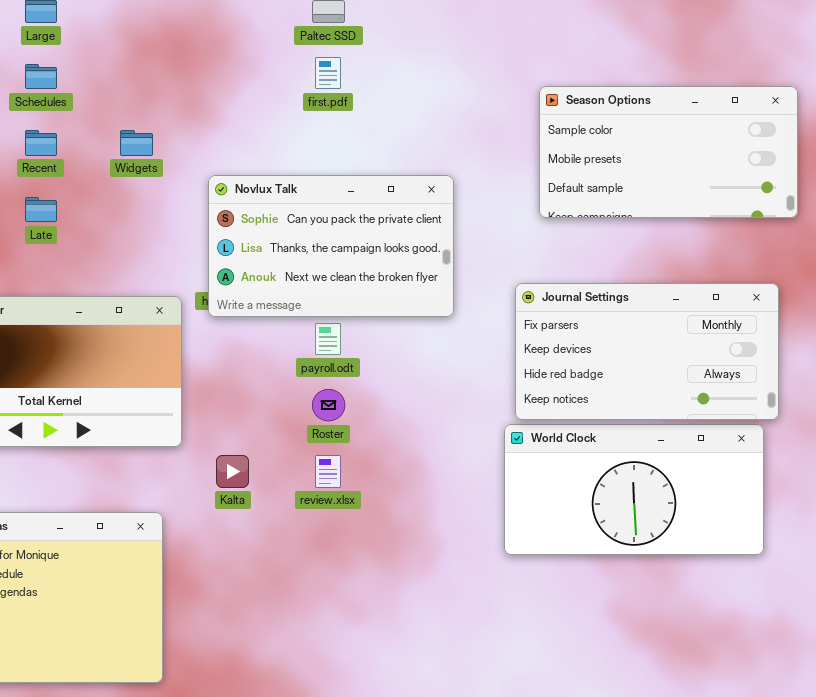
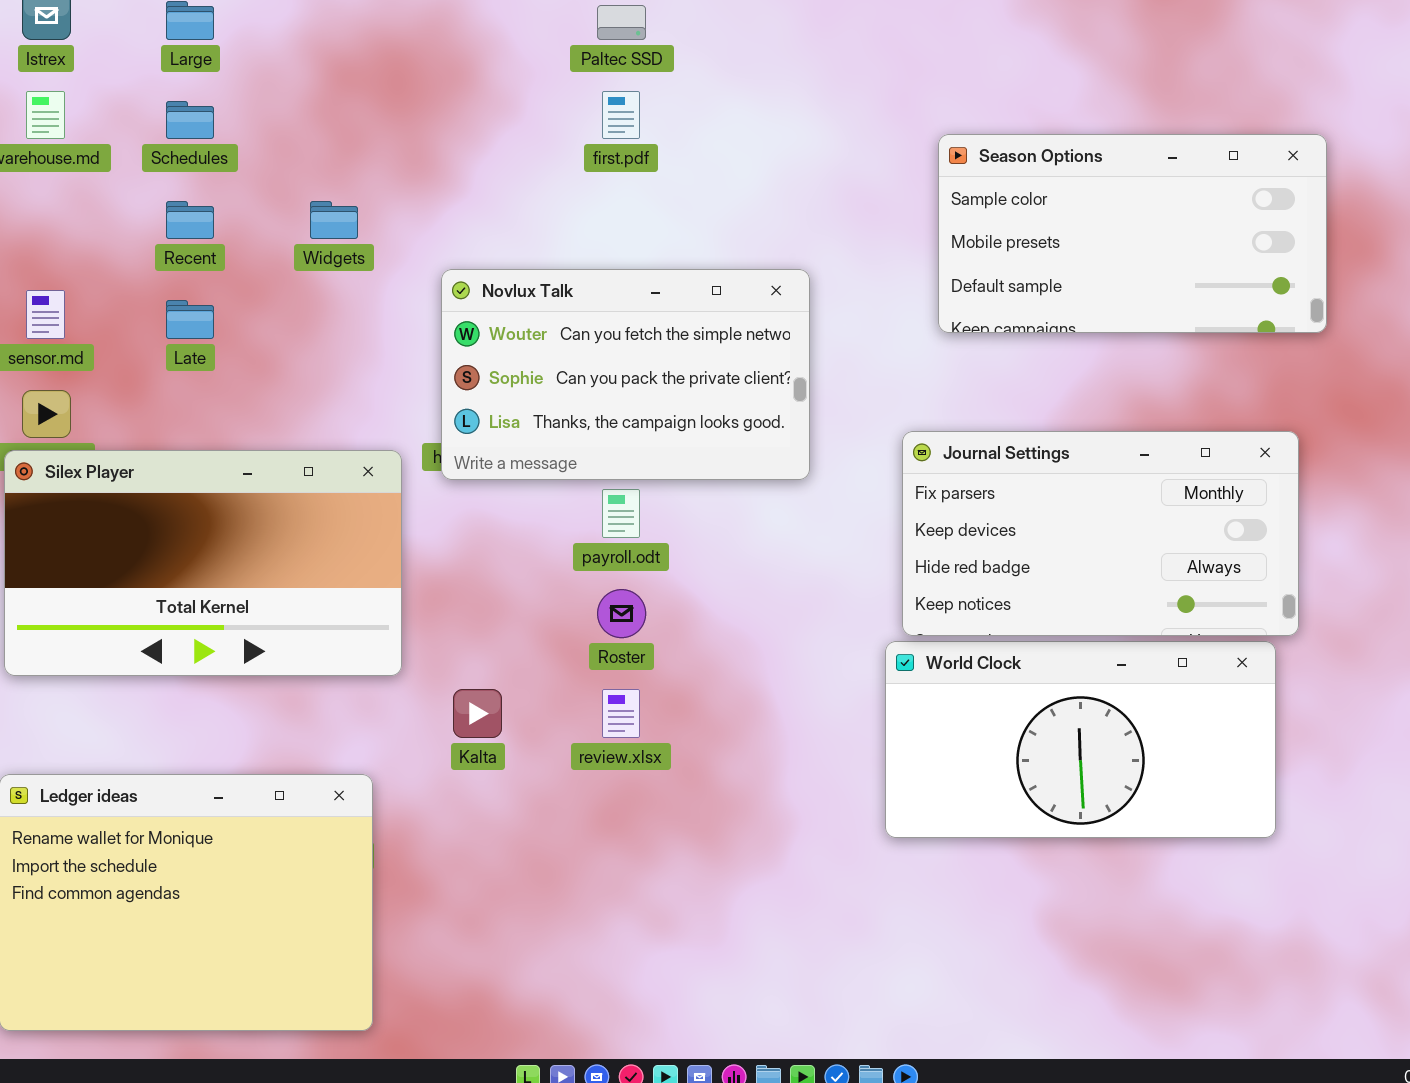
Novlux Talk: [208,175,454,317] -> [441,269,810,480], scrolled up 1 row

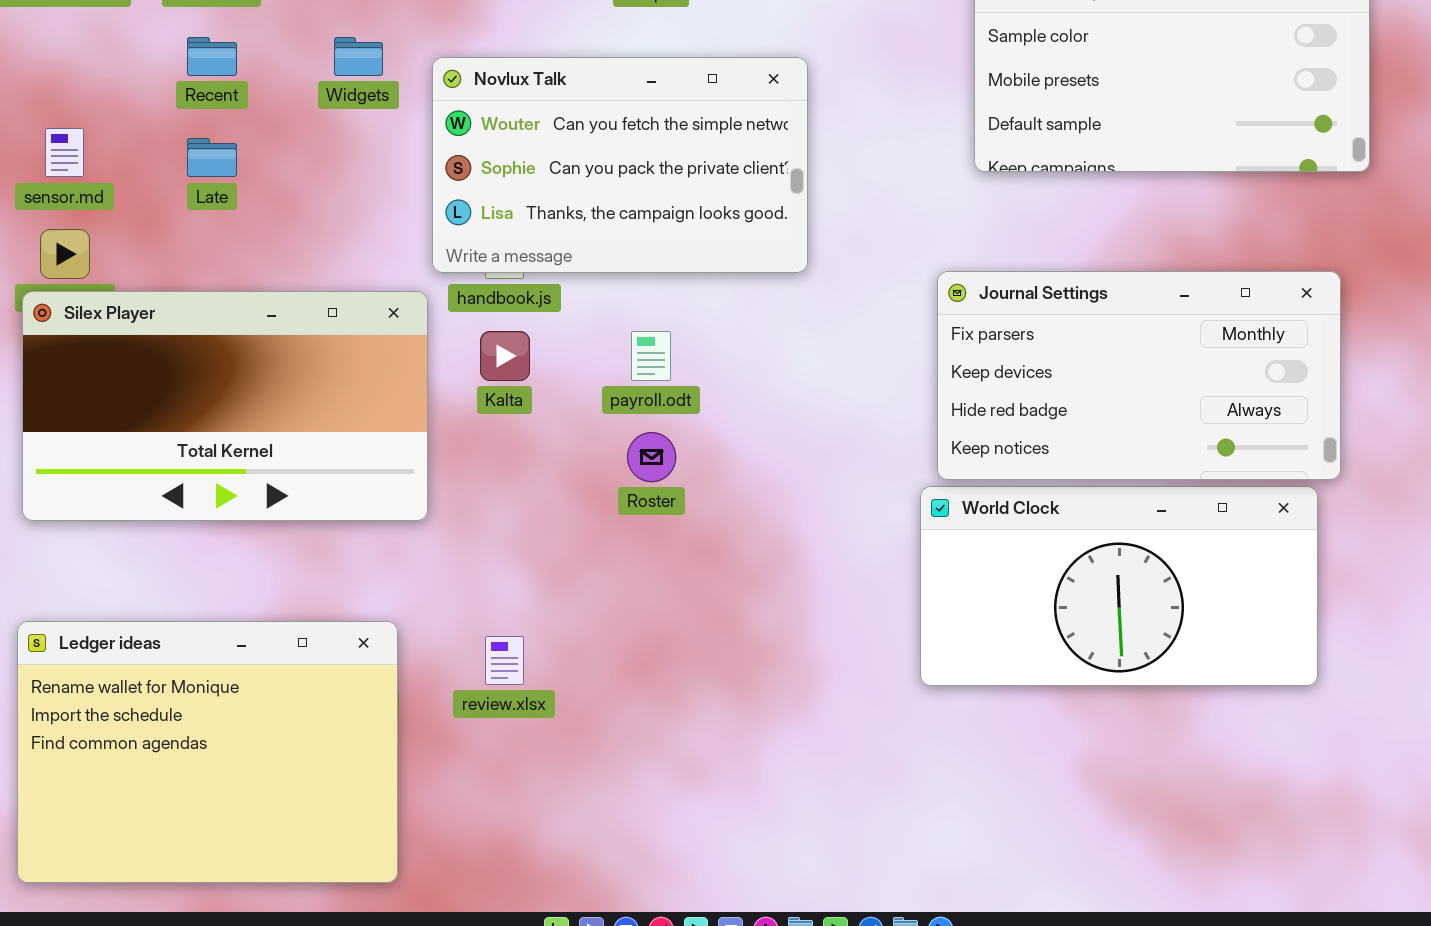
Novlux Talk: [441,269,810,480] -> [432,57,808,273], moved
Kalta: [453,689,502,738] -> [480,331,530,381], moved
review.xlsx: [602,689,640,738] -> [485,636,524,685], moved

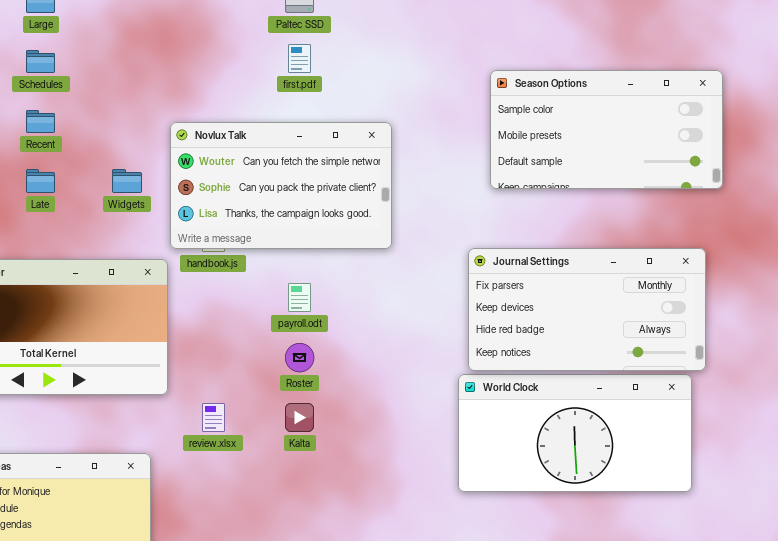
Widgets: [334,37,383,76] -> [112,169,142,193], moved
Kalta: [480,331,530,381] -> [285,403,314,432], moved
review.xlsx: [485,636,524,685] -> [202,403,225,432], moved

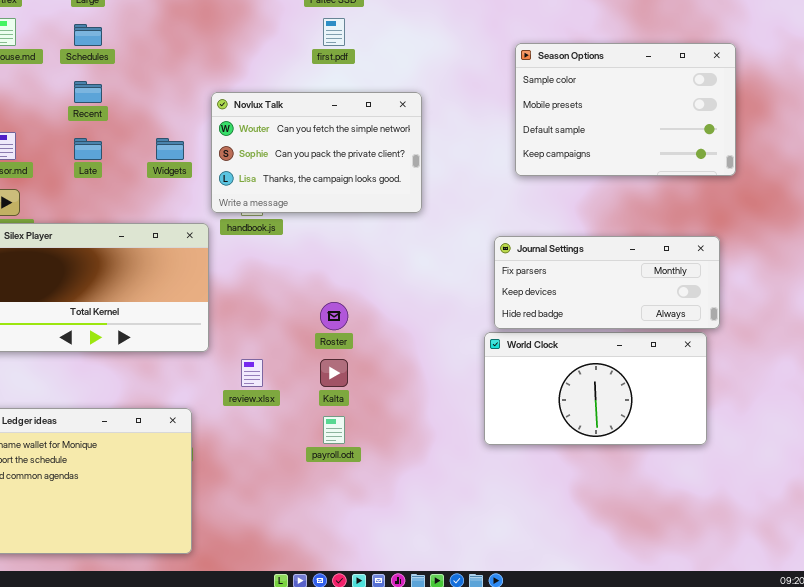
Season Options: [490,70,723,189] -> [515,43,736,176], resized
Journal Settings: [468,248,706,371] -> [494,236,720,329], resized
payroll.odt: [288,283,311,312] -> [323,416,345,444], moved

